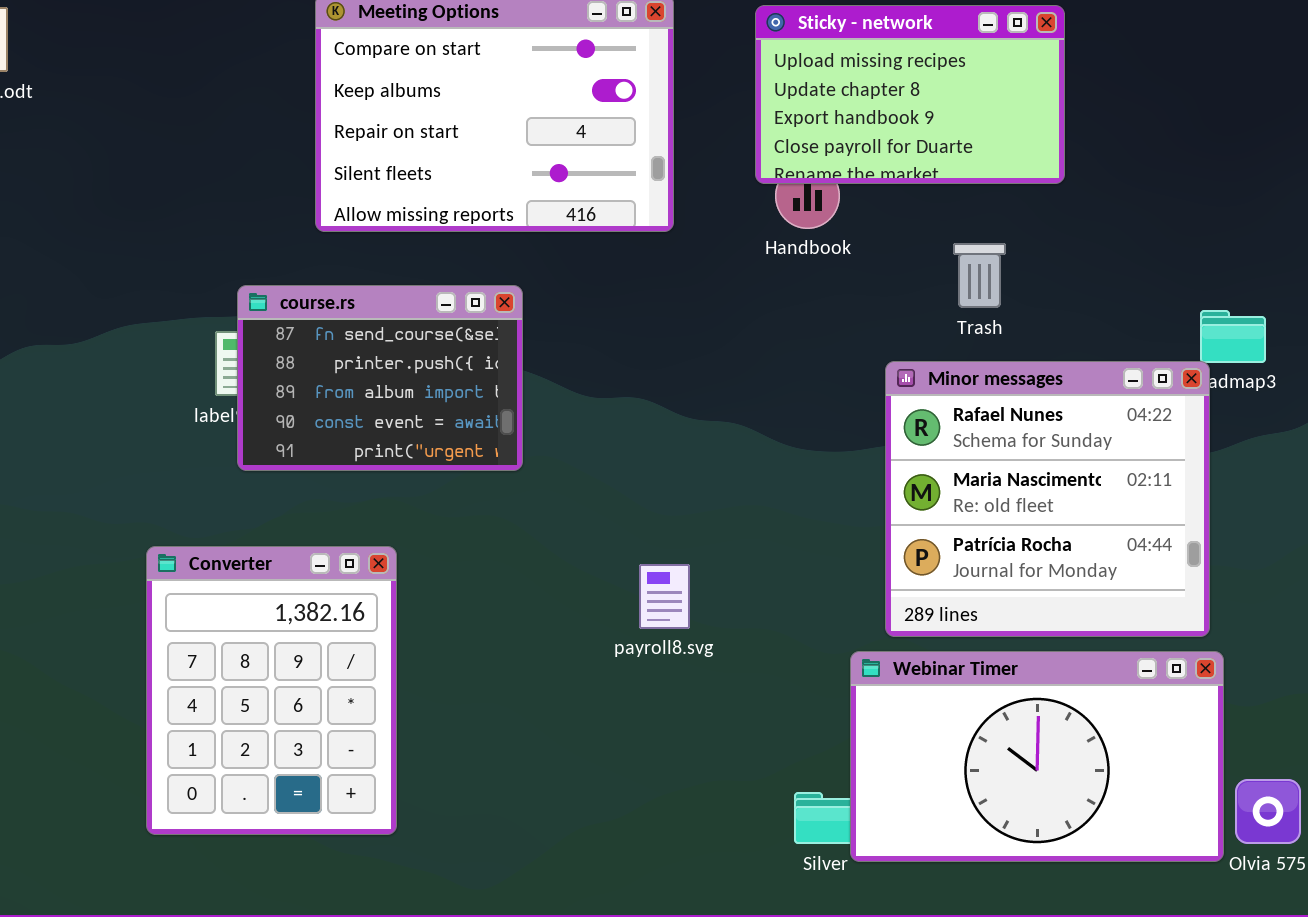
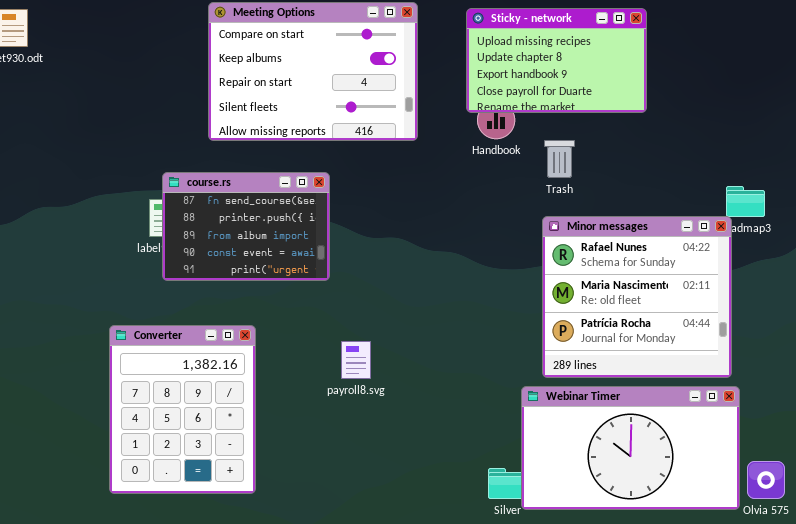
Trash: [953,243,1006,308] -> [544,140,575,178], moved
payroll8.svg: [639,564,690,629] -> [341,341,371,379], moved

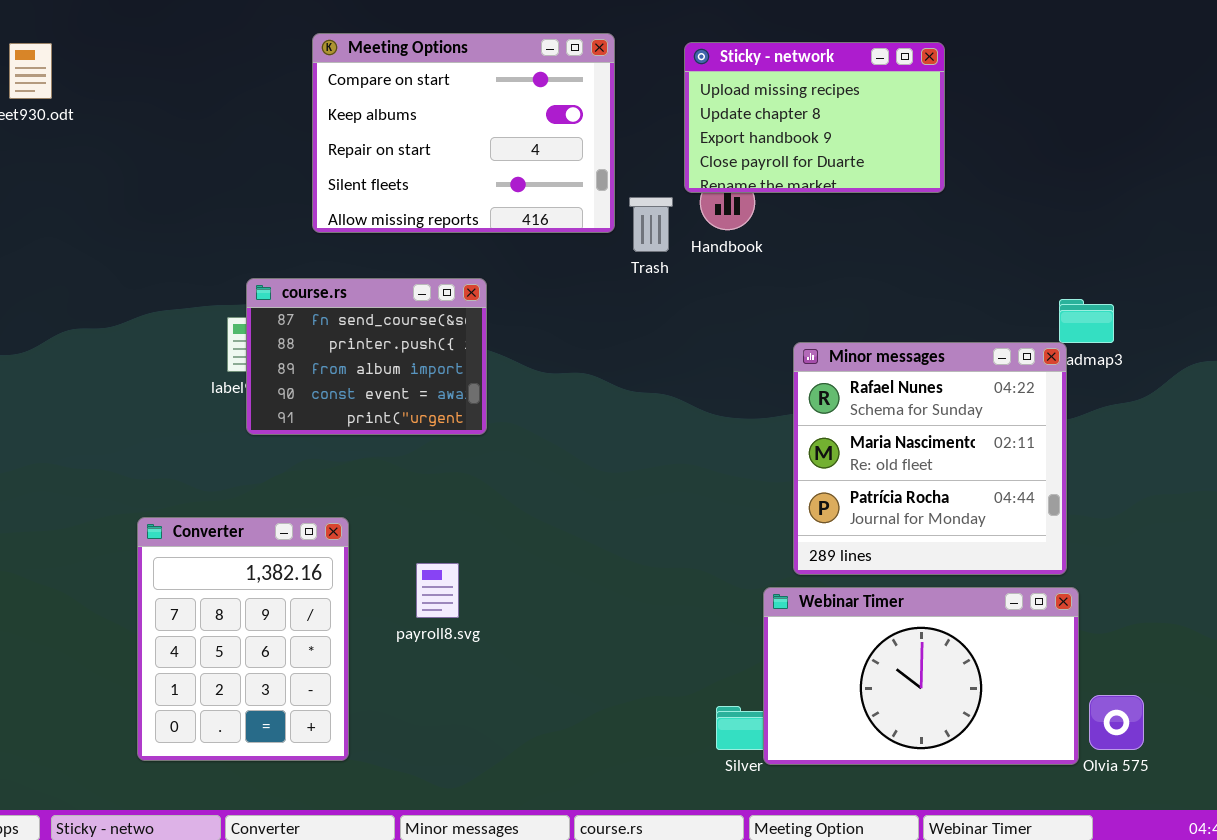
Trash: [544,140,575,178] -> [629,197,673,252], moved
Converter: [109,325,256,494] -> [137,517,349,761], moved
payroll8.svg: [341,341,371,379] -> [416,563,459,618], moved

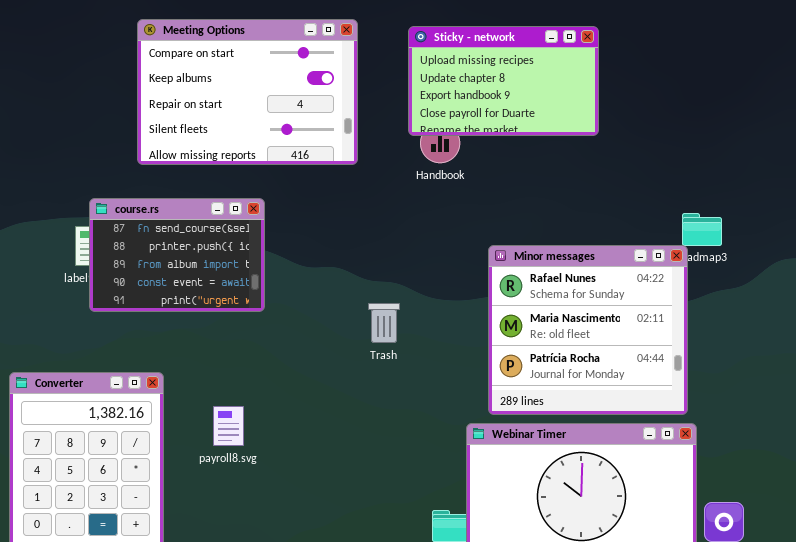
Trash: [629,197,673,252] -> [368,303,400,343], moved

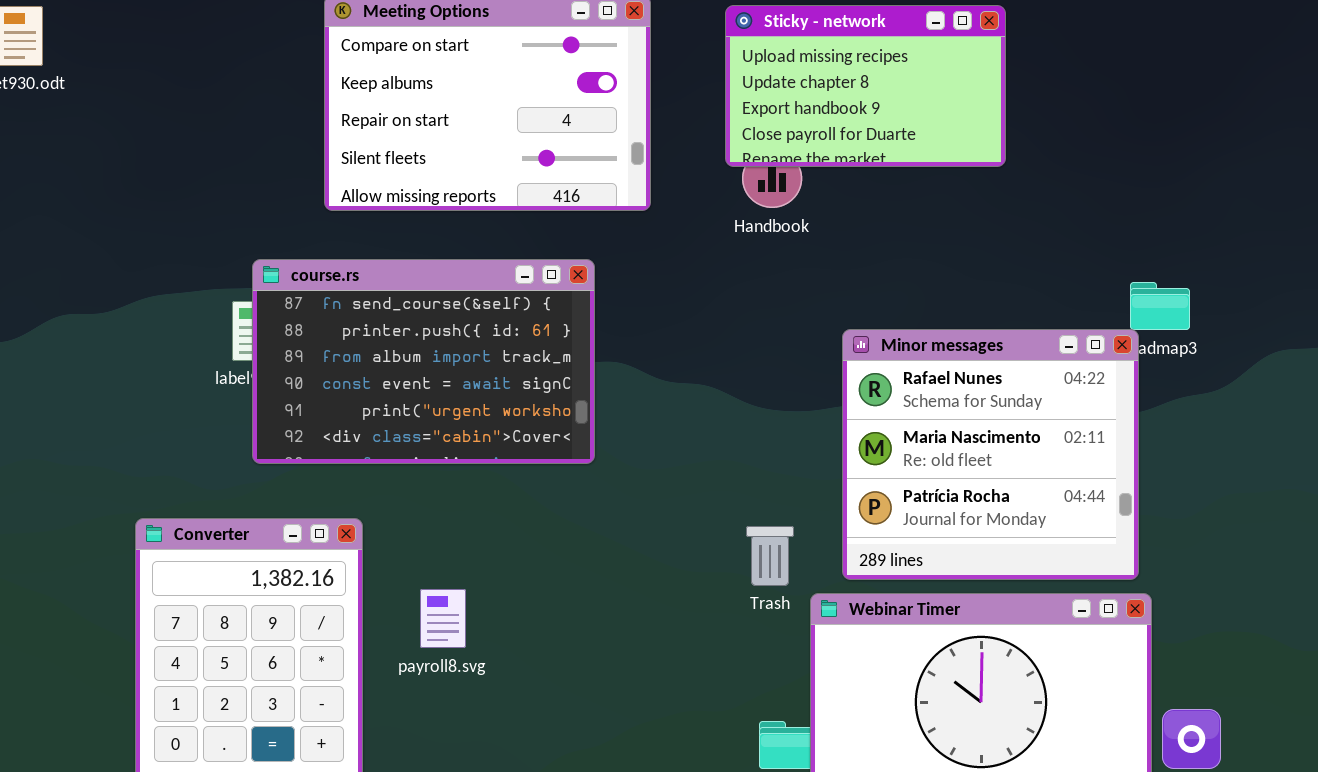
course.rs: [89,198,265,312] -> [252,259,595,464], resized
Trash: [368,303,400,343] -> [746,526,794,586], moved
payroll8.svg: [213,406,244,446] -> [420,589,466,648], moved

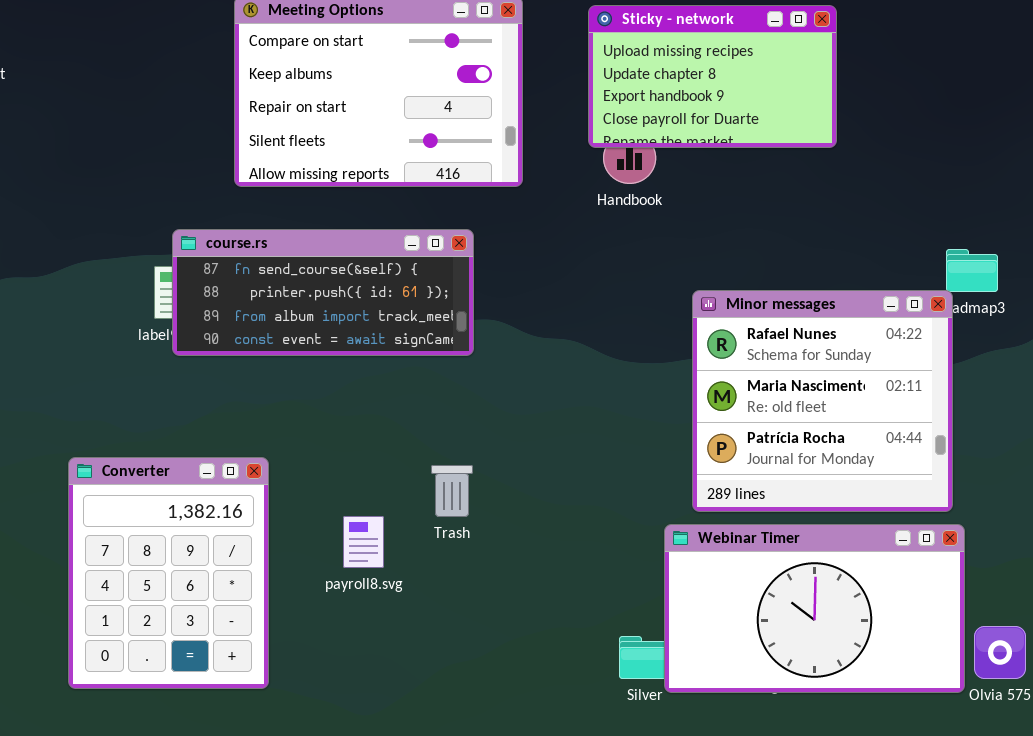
course.rs: [252,259,595,464] -> [172,229,474,356], resized
Trash: [746,526,794,586] -> [431,465,473,517], moved
payroll8.svg: [420,589,466,648] -> [343,516,384,568], moved

